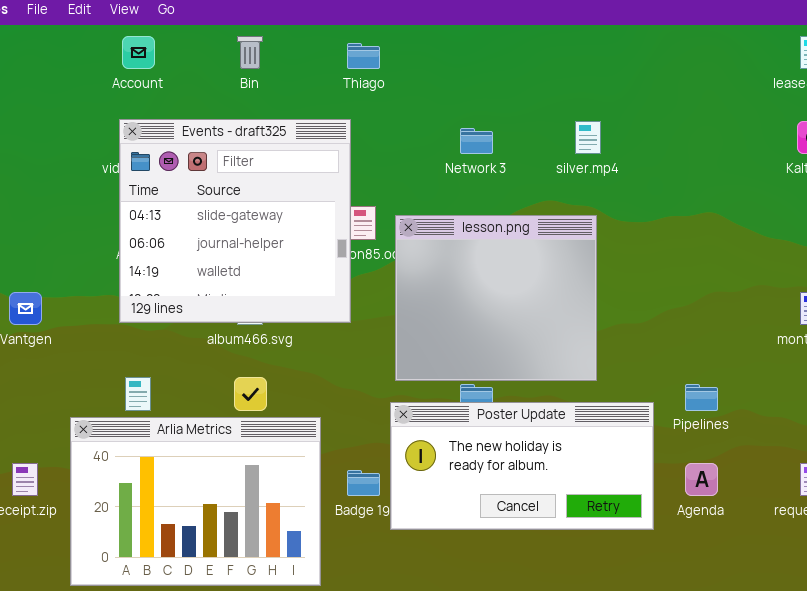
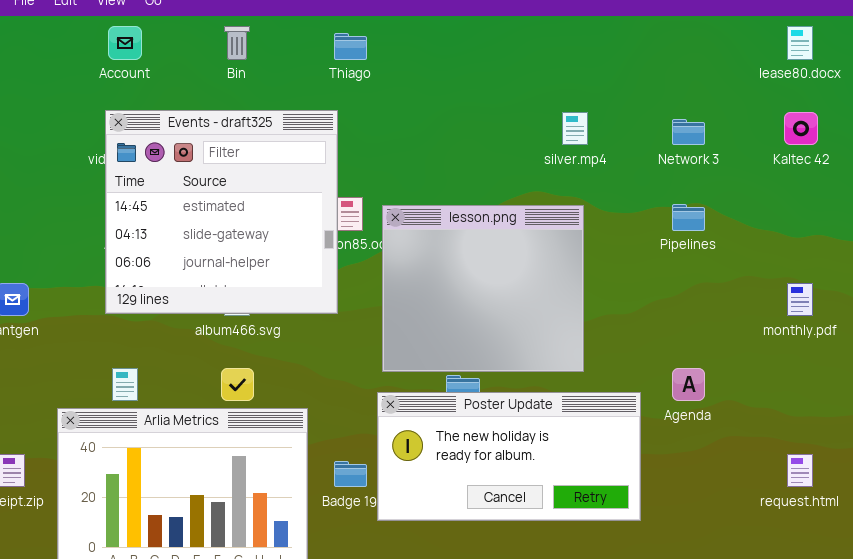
Events - draft325: [119,119,351,323] -> [105,110,338,314], scrolled up 1 row
Network 3: [460,128,493,154] -> [672,119,705,145], moved
Pipelines: [685,384,718,411] -> [672,204,705,231], moved
Agenda: [685,463,718,496] -> [672,368,705,401], moved

